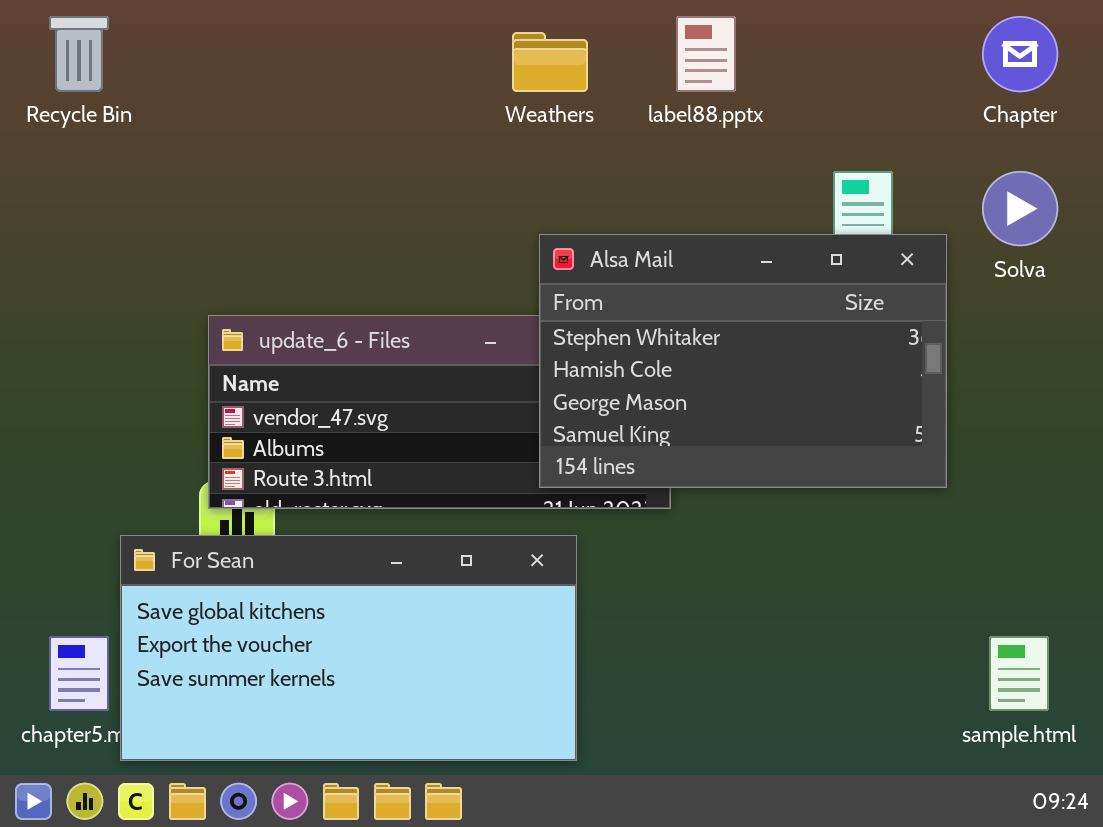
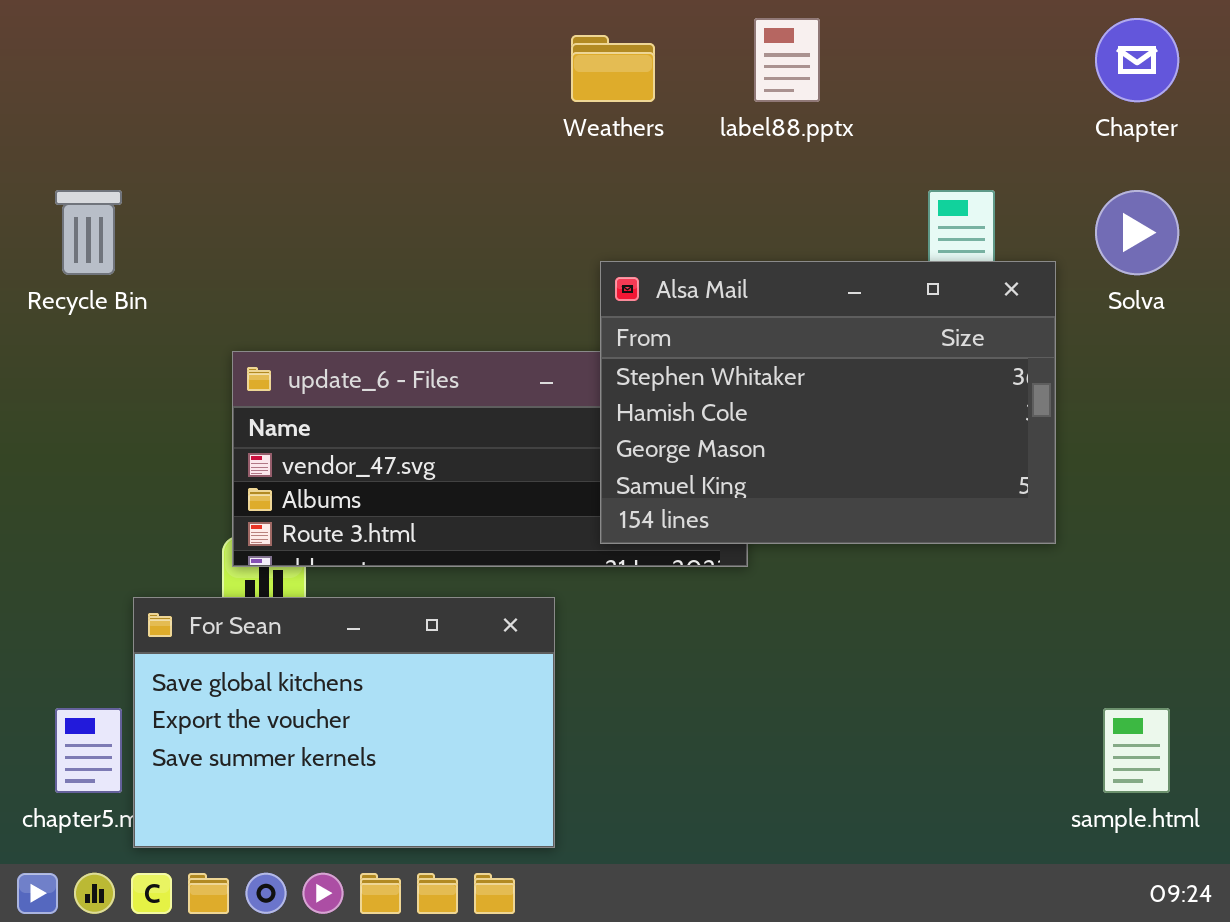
Recycle Bin: [49,16,109,92] -> [55,190,122,275], moved
For Sean: [120,535,577,761] -> [133,597,555,848], resized

